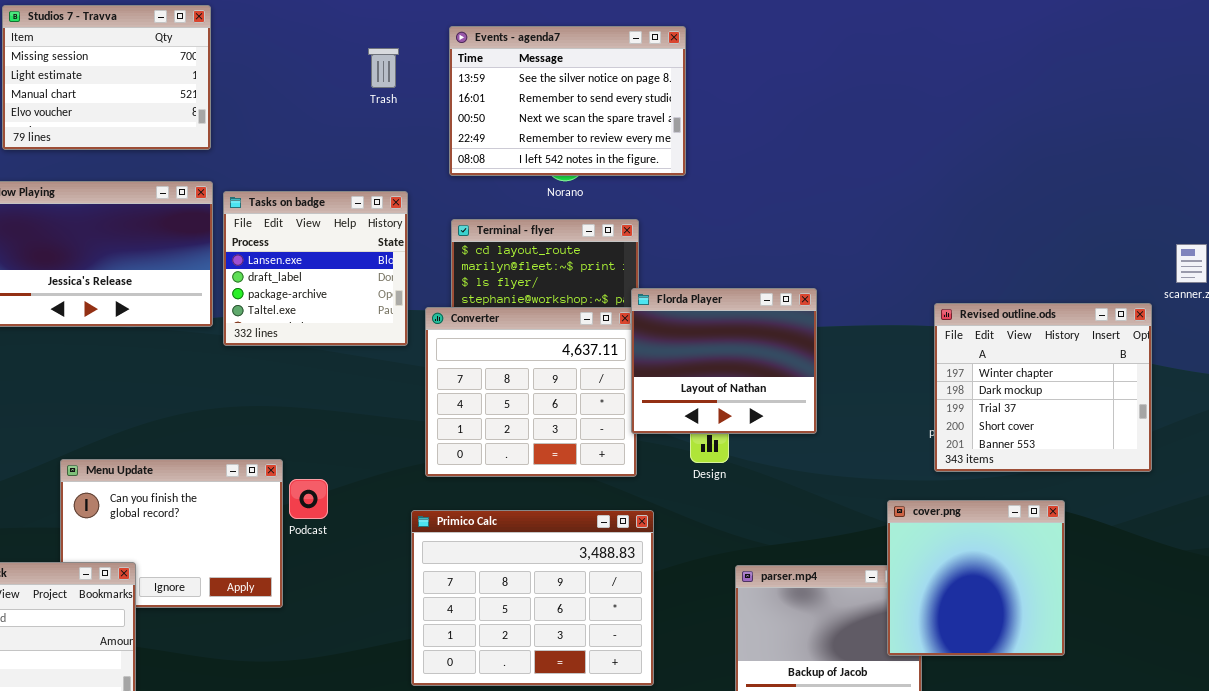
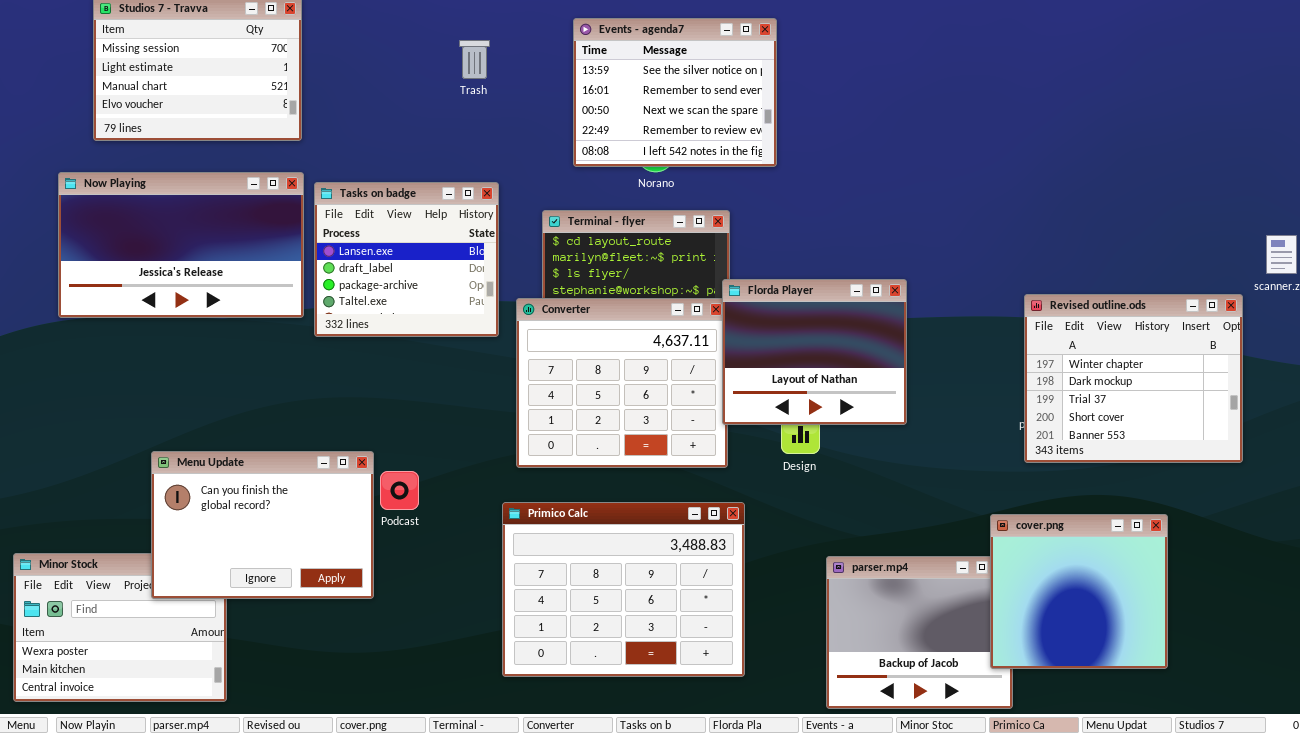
Events - agenda7: [449,26,686,176] -> [573,18,777,167], resized
Menu Update: [60,459,283,608] -> [151,451,374,599], raised
cover.png: [887,500,1065,656] -> [990,514,1168,669], moved

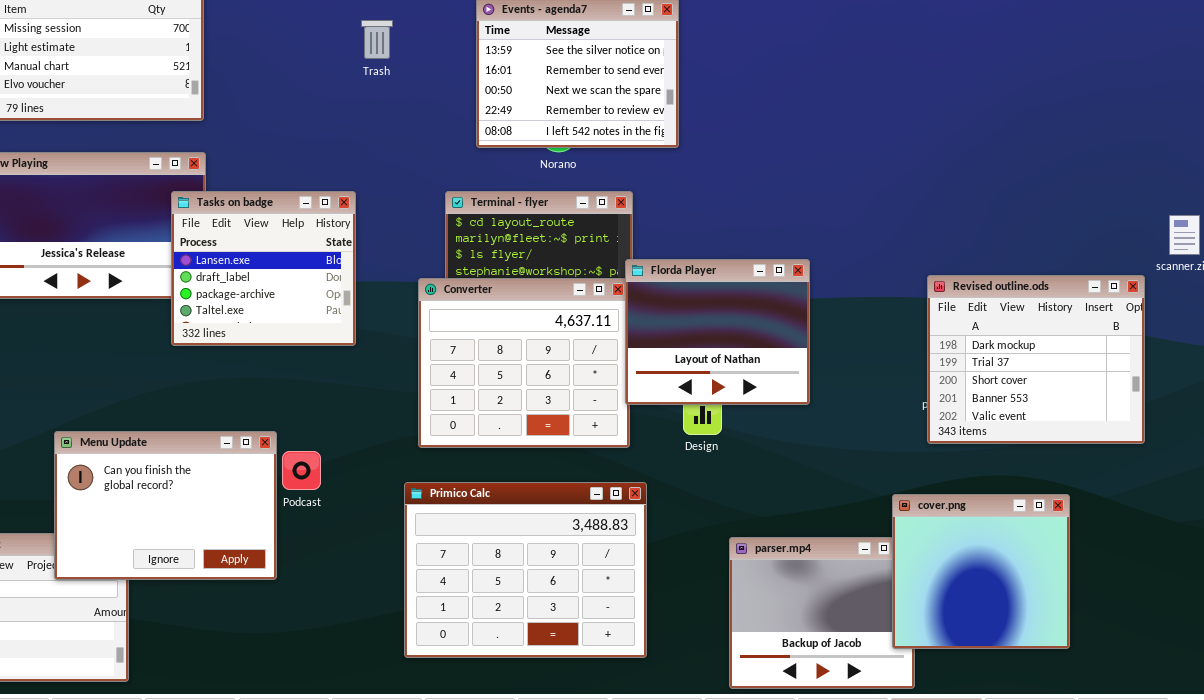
Tasks on badge: [314,182,499,337] -> [171,191,356,346], moved
Revised outline.ods: [1024,294,1243,463] -> [927,275,1145,444], scrolled down 1 row

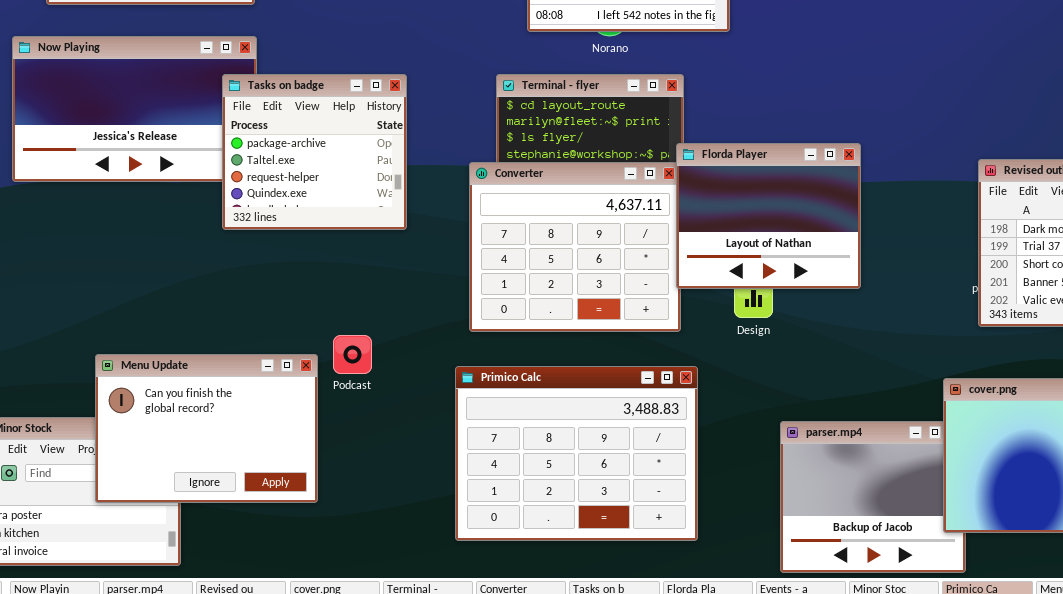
Tasks on badge: [171,191,356,346] -> [222,74,407,230], scrolled down 2 rows
Menu Update: [54,431,277,580] -> [95,354,318,503], moved

